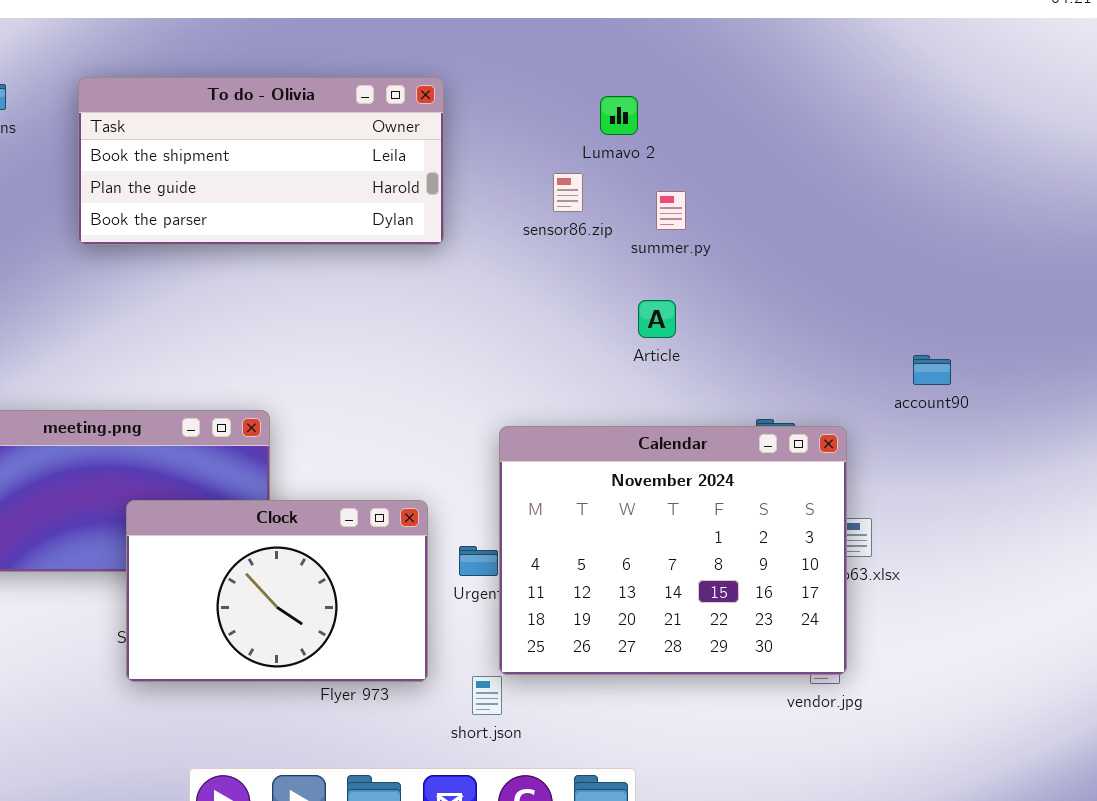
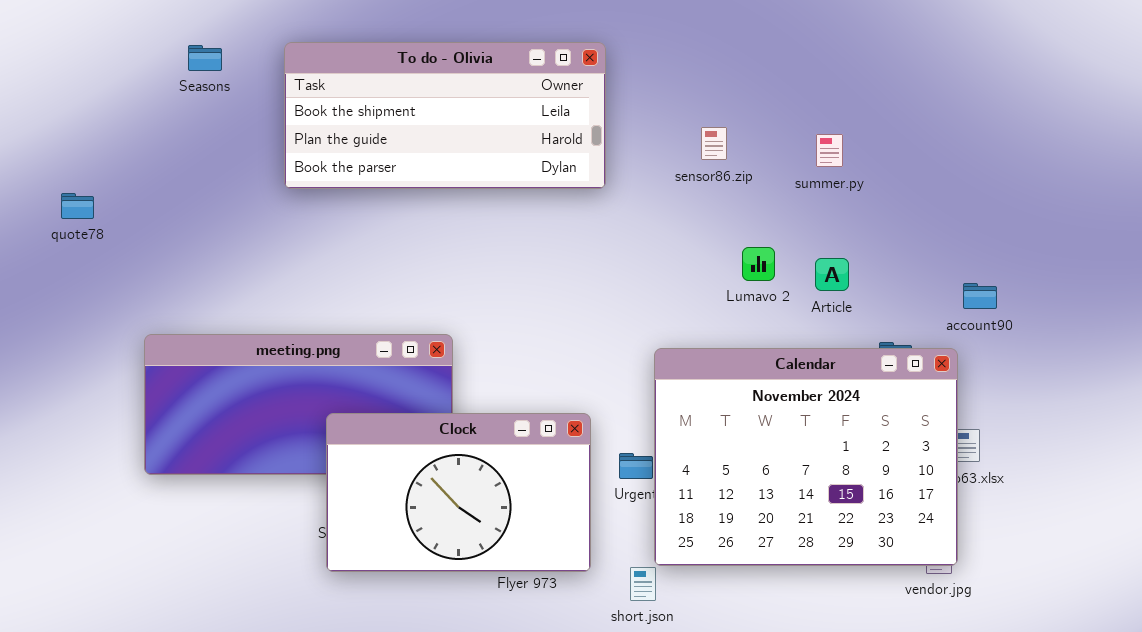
Lumavo 2: [600,96,638,135] -> [742,247,775,281], moved
summer.py: [656,191,686,230] -> [816,134,843,167], moved
Article: [638,300,676,338] -> [815,258,849,291], moved
account90: [913,355,951,385] -> [963,283,997,309], moved

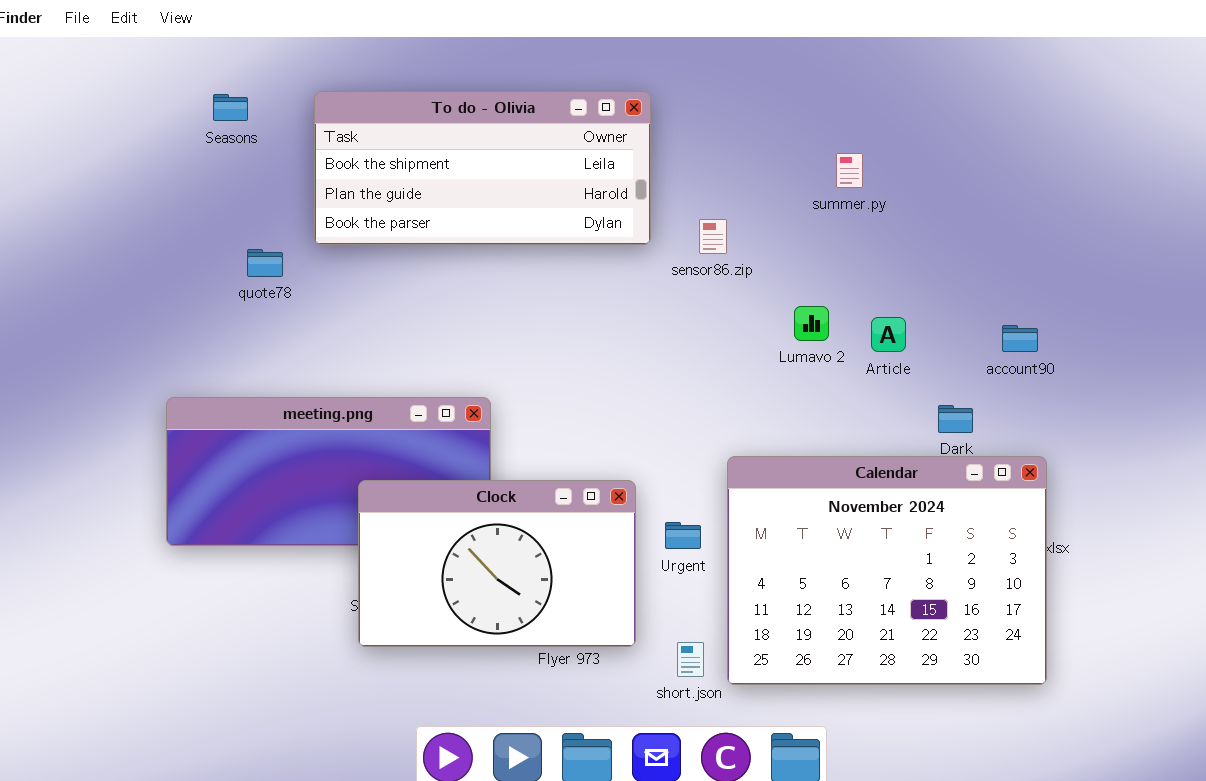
sensor86.zip: [701,127,727,160] -> [699,219,727,254], moved
summer.py: [816,134,843,167] -> [836,153,863,188], moved
quote78: [61,193,94,219] -> [247,249,283,277], moved
account90: [963,283,997,309] -> [1002,325,1038,352], moved
Calendar: [654,348,958,566] -> [727,456,1047,685], moved

